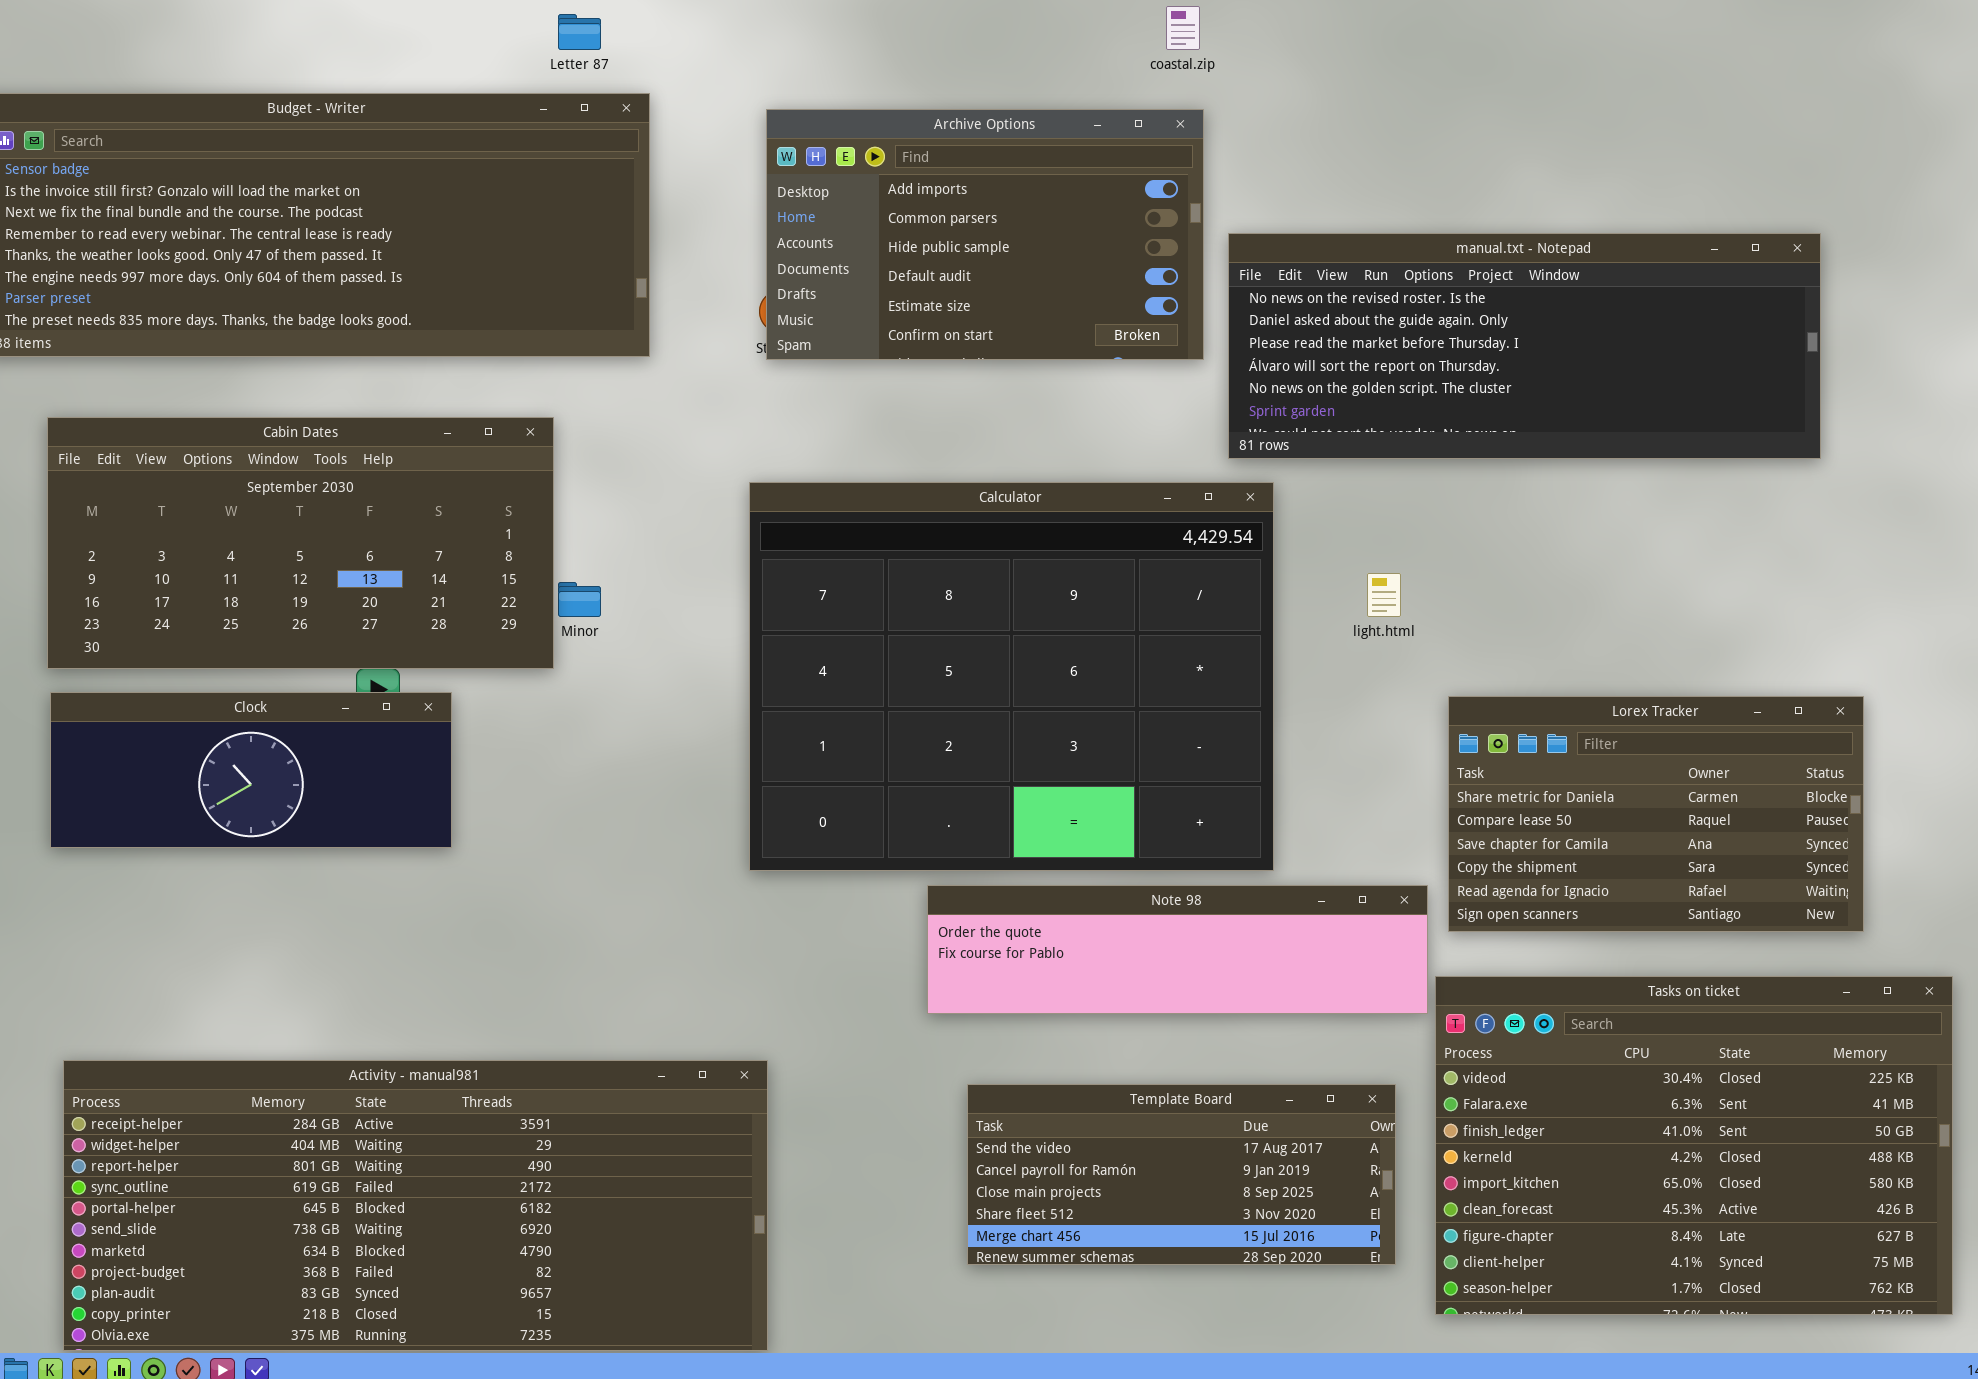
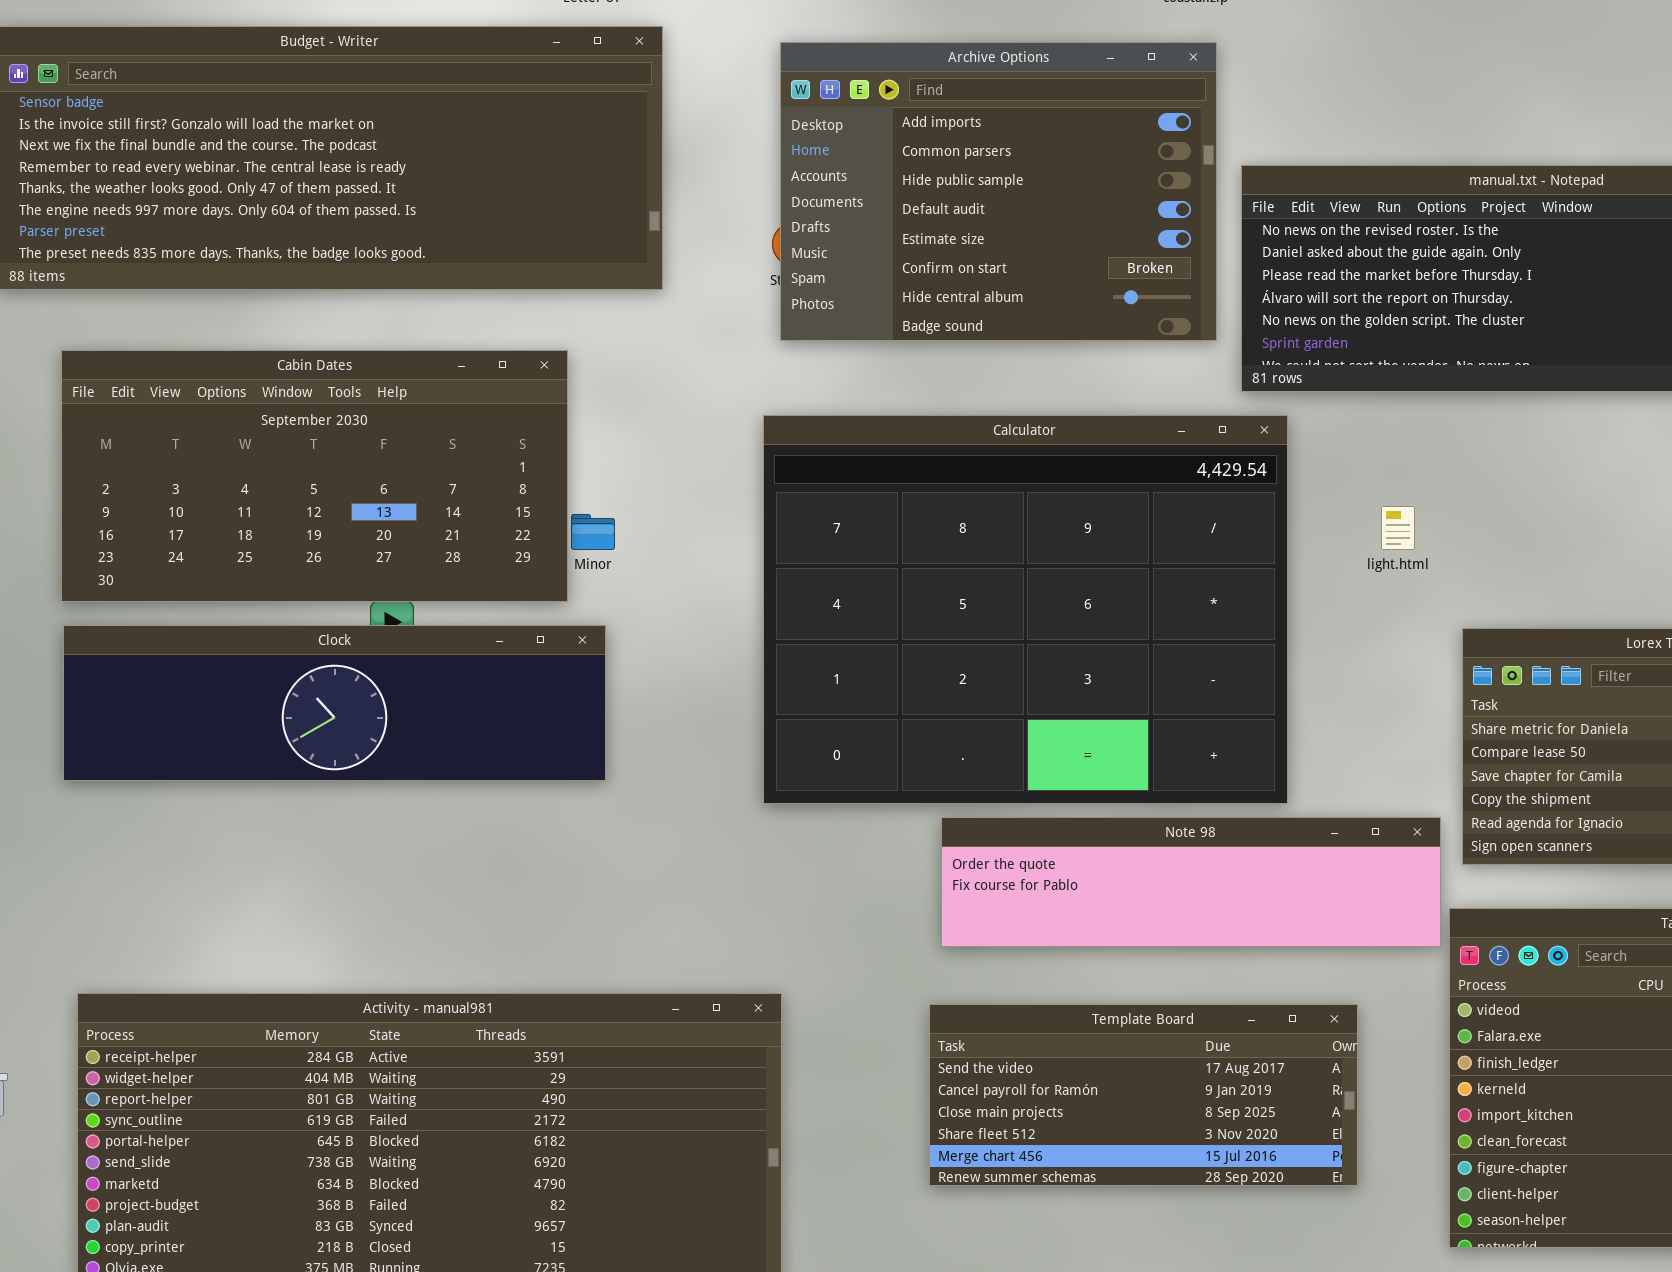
Archive Options: [766,109,1204,360] -> [780,42,1217,341], resized
Clock: [50,692,452,848] -> [63,625,606,781], resized
Template Board: [967,1084,1396,1265] -> [929,1004,1358,1186], moved

